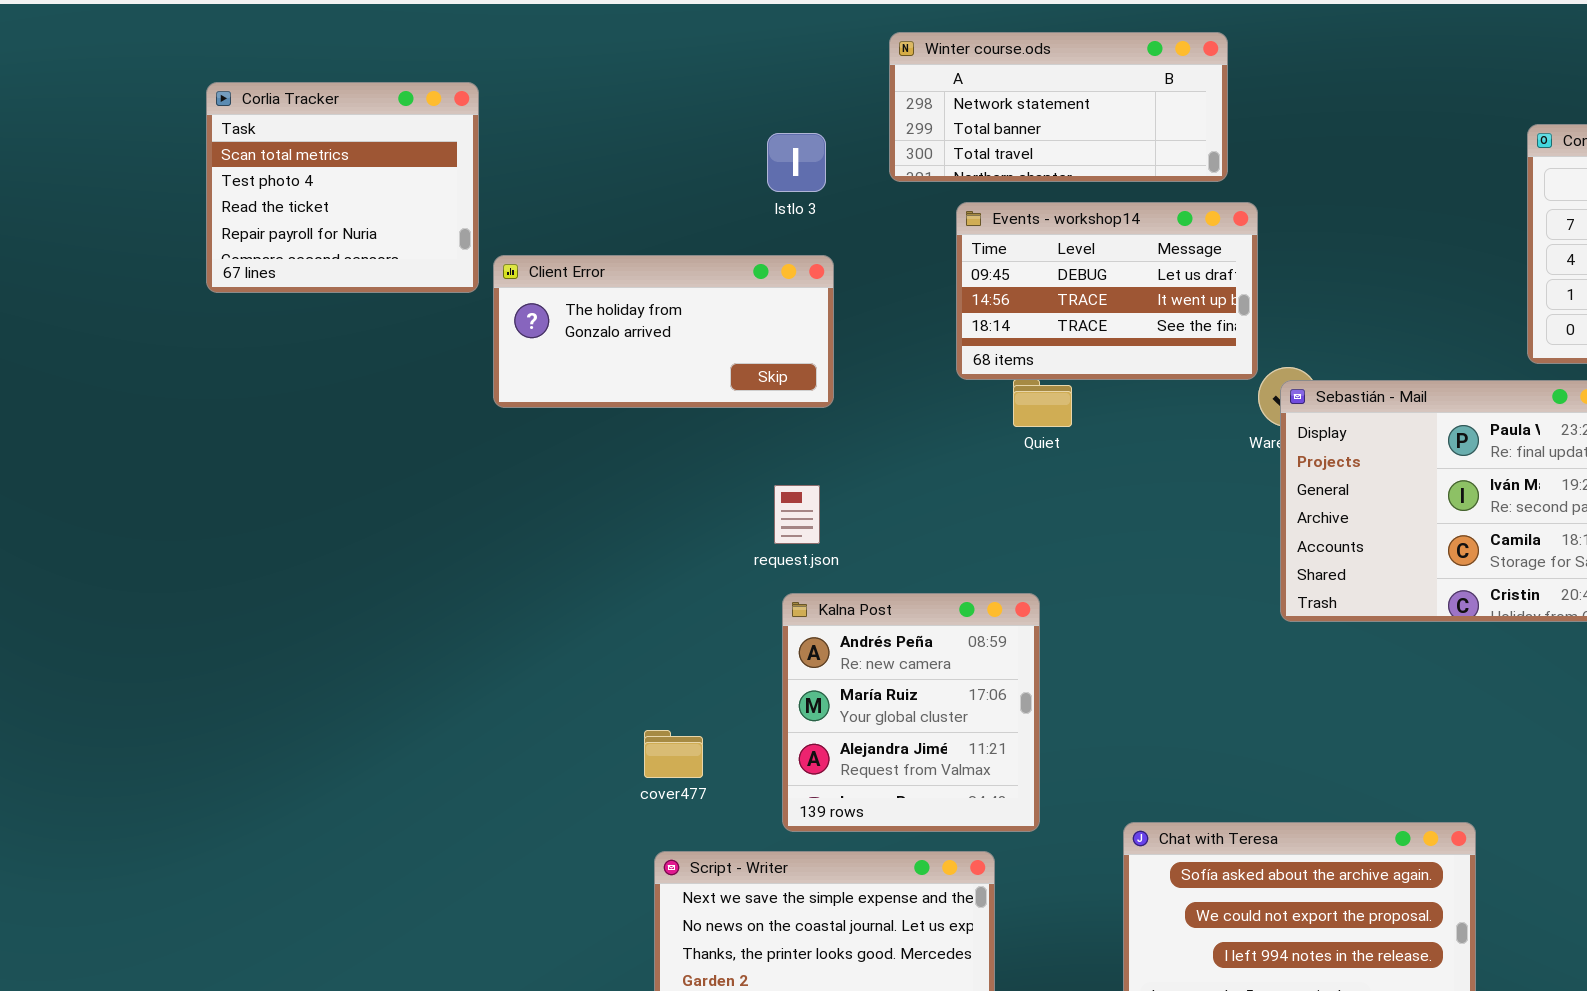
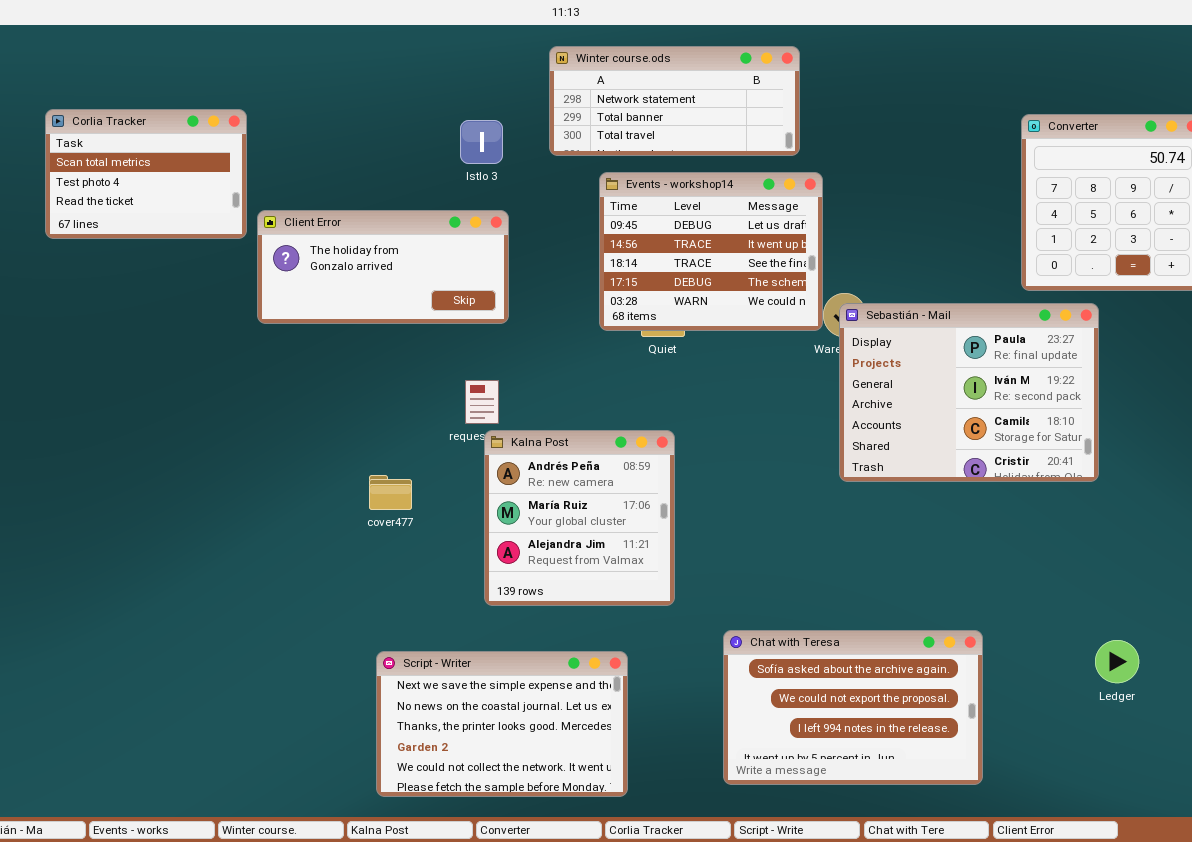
Corlia Tracker: [206,82,479,293] -> [45,109,247,239], resized
Events - workshop14: [956,202,1258,380] -> [599,172,823,331], resized
Kalna Post: [782,593,1040,832] -> [484,430,675,606], moved
cover477: [644,730,703,778] -> [369,475,412,510], moved

